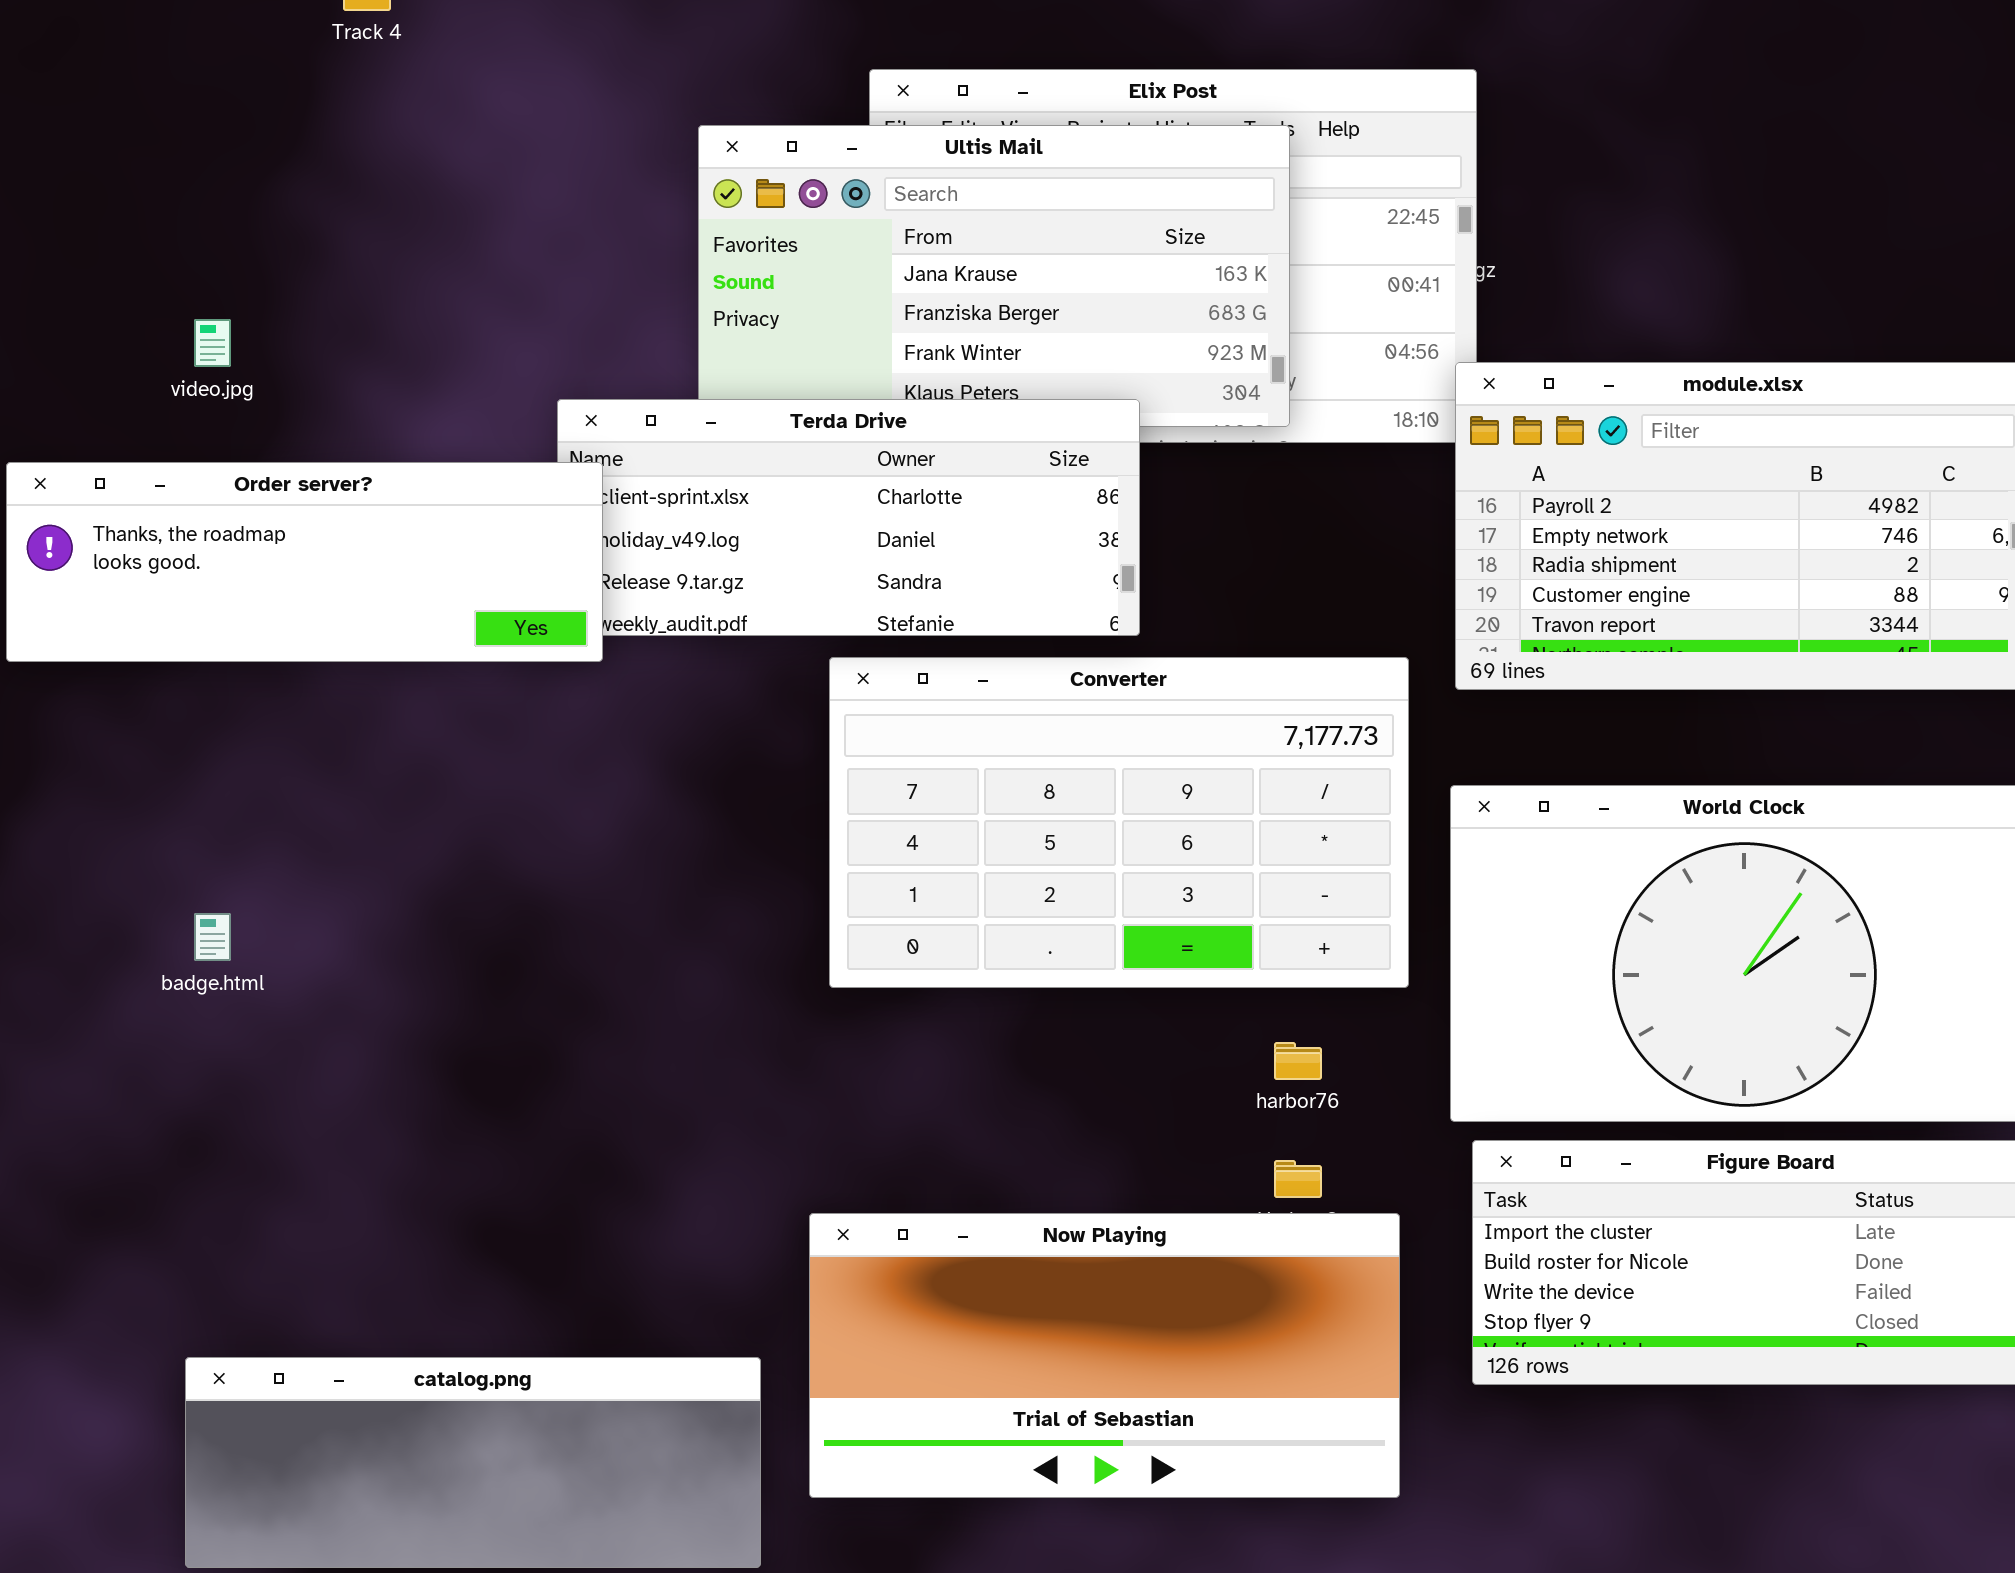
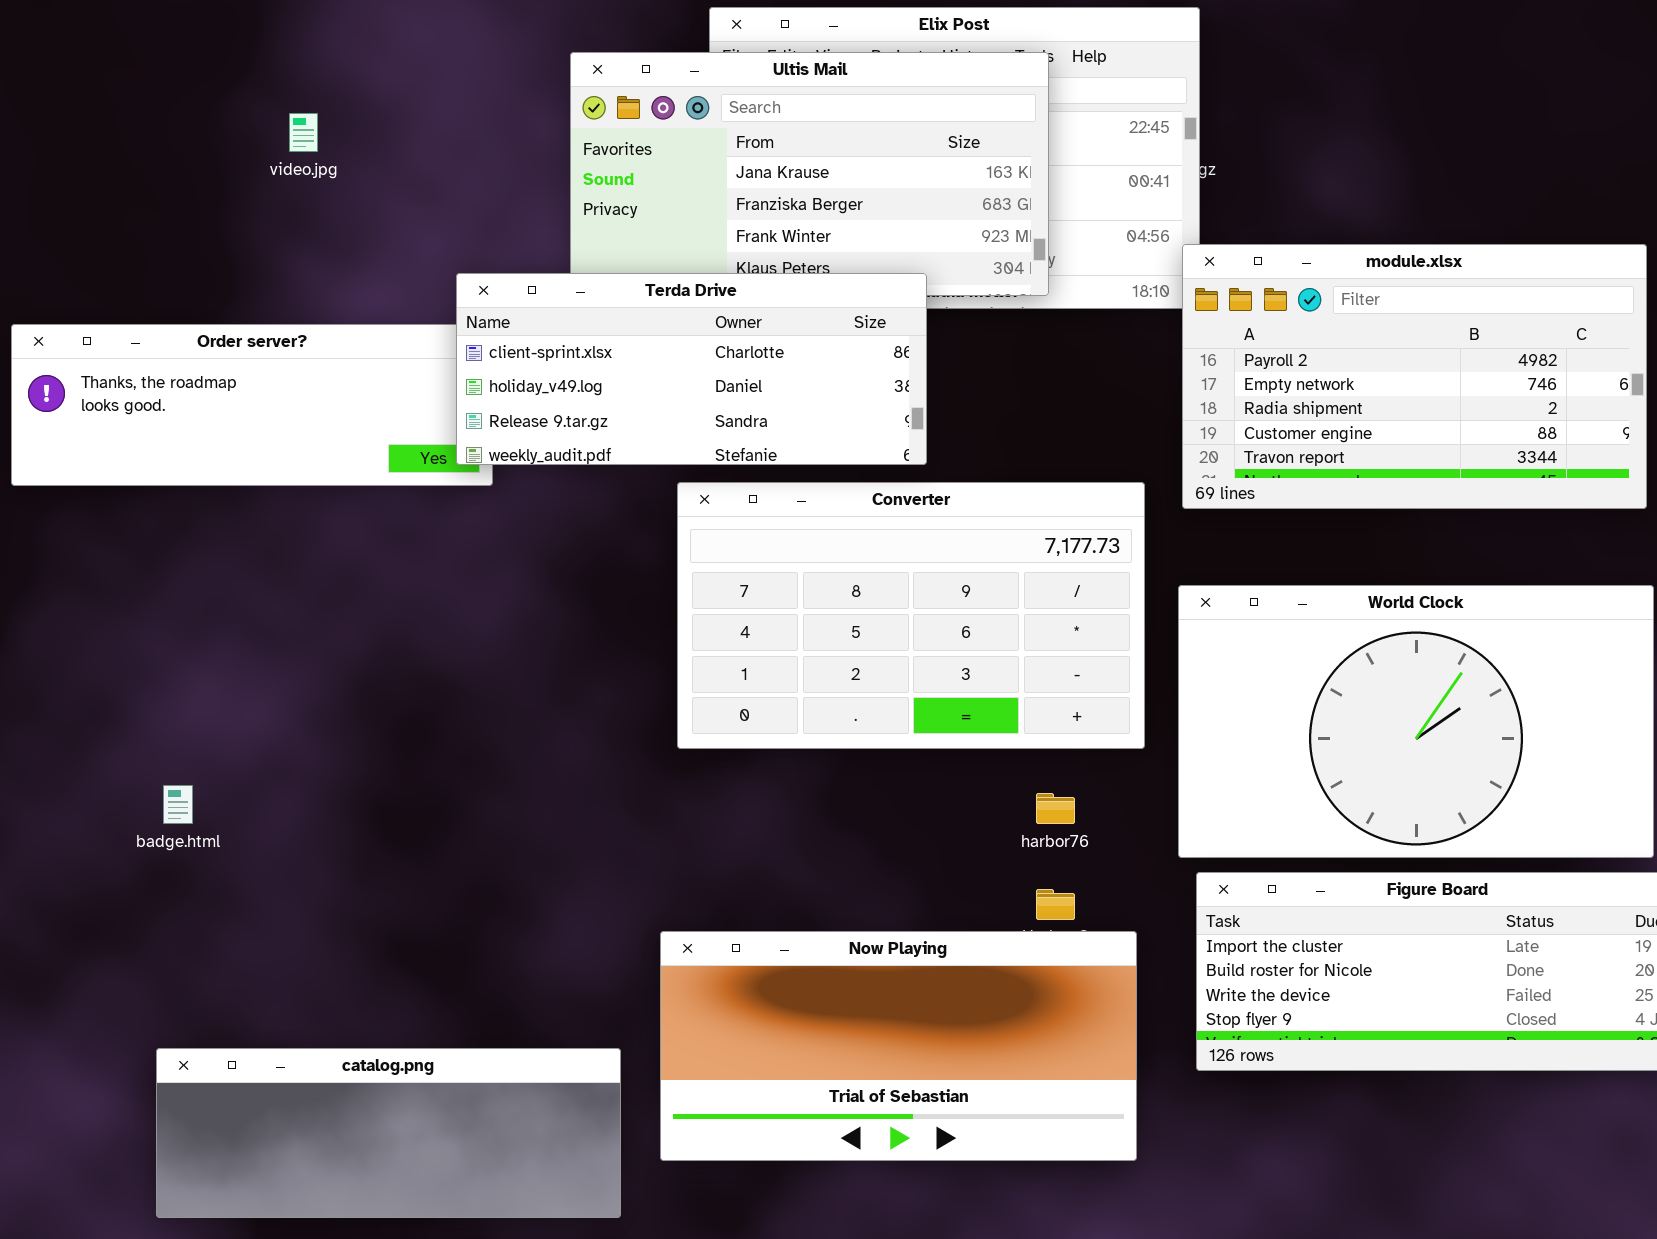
video.jpg: [194,319,231,367] -> [289,113,318,152], moved
Terda Drive: [557,399,1140,636] -> [456,273,927,465], raised
badge.html: [194,913,231,961] -> [163,785,193,824], moved

